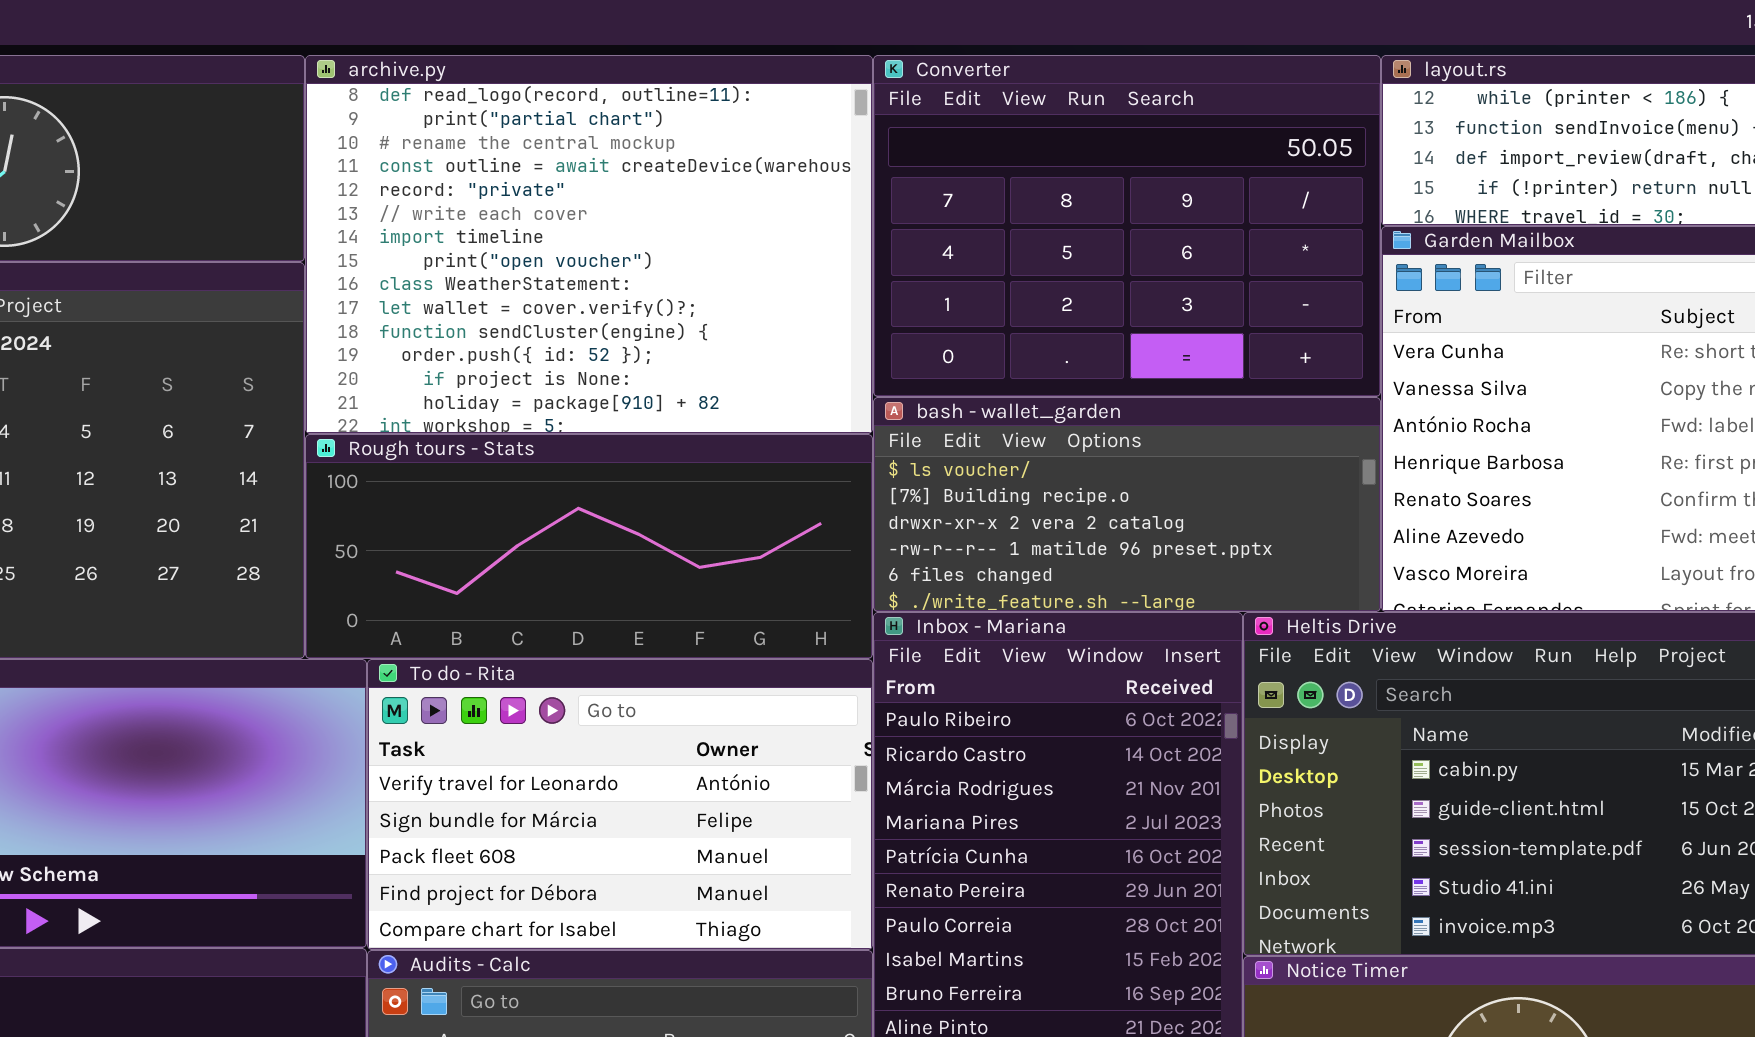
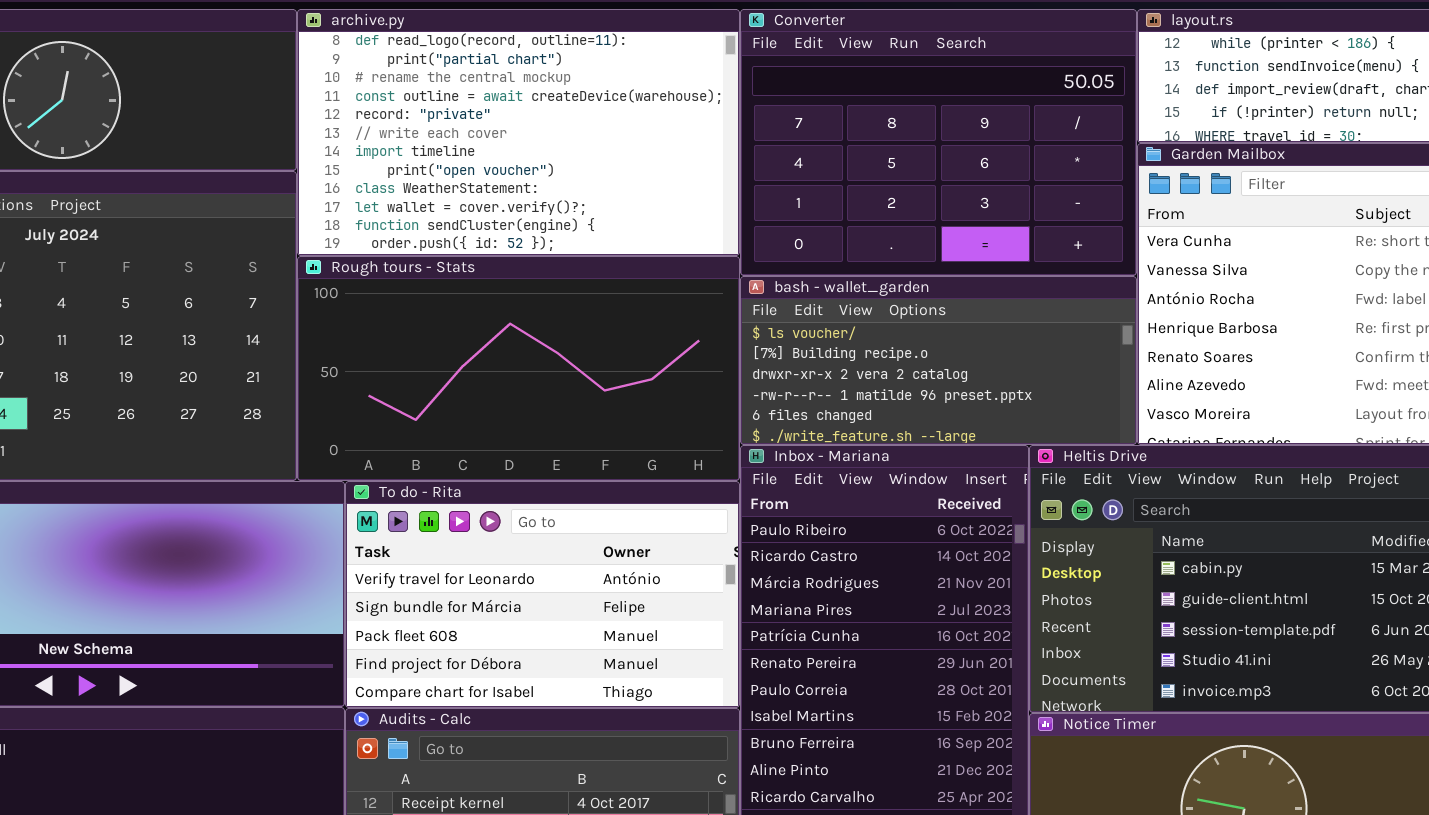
archive.py: [305,55,873,434] -> [297,9,740,256], resized
Rough tours - Stats: [305,434,873,659] -> [297,256,740,481], resized

